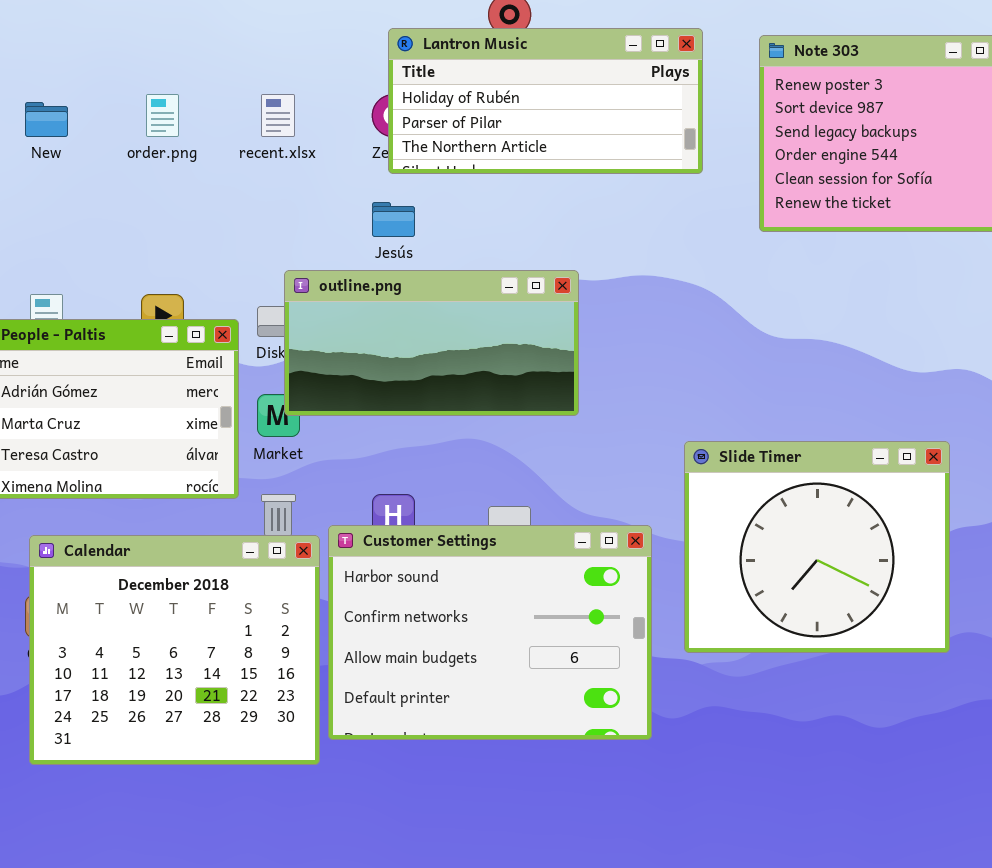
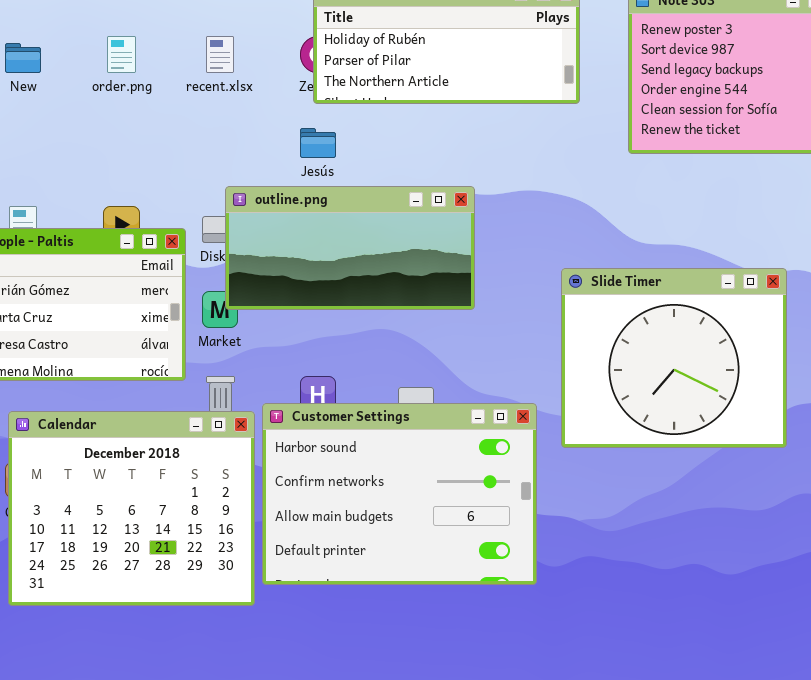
Slide Timer: [684,441,950,653] -> [561,268,787,448], moved

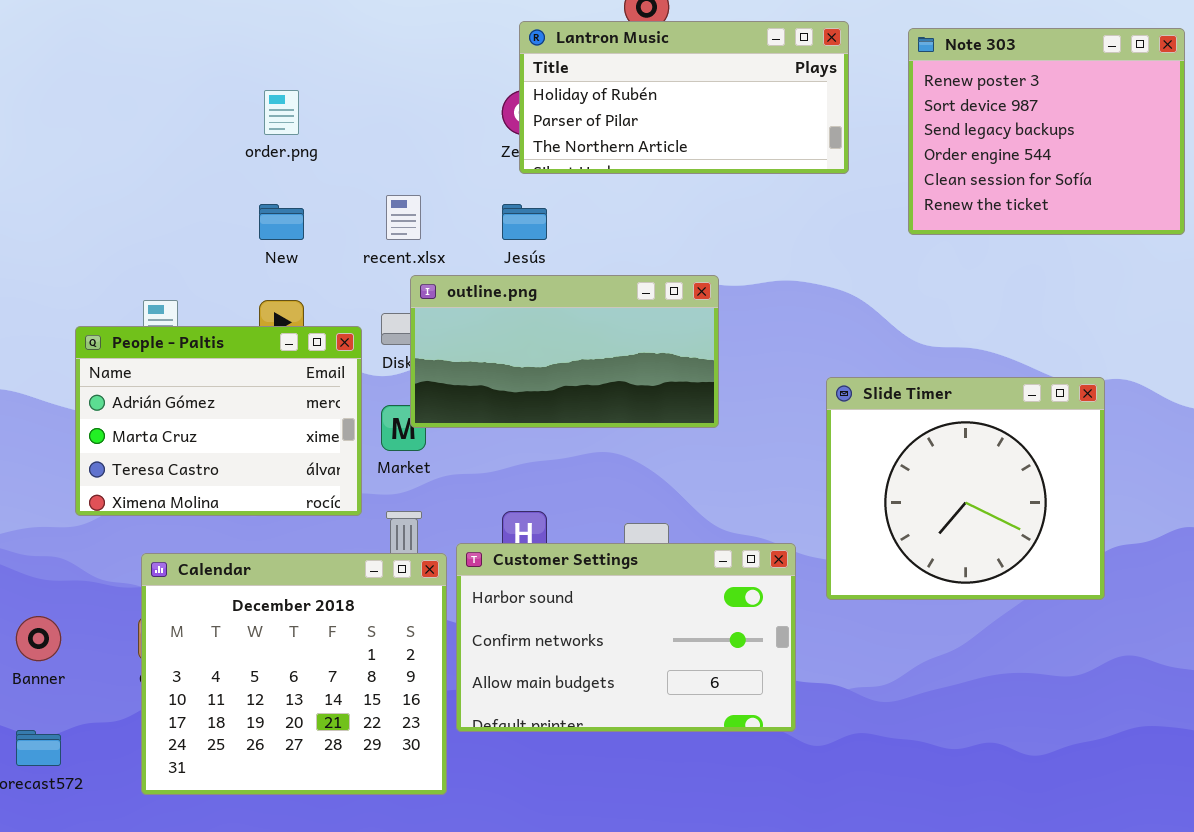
recent.xlsx: [206,36,234,73] -> [386,195,421,240], moved
New: [5,43,41,73] -> [259,204,304,240], moved
Customer Settings: [262,403,537,585] -> [456,543,796,732], resized

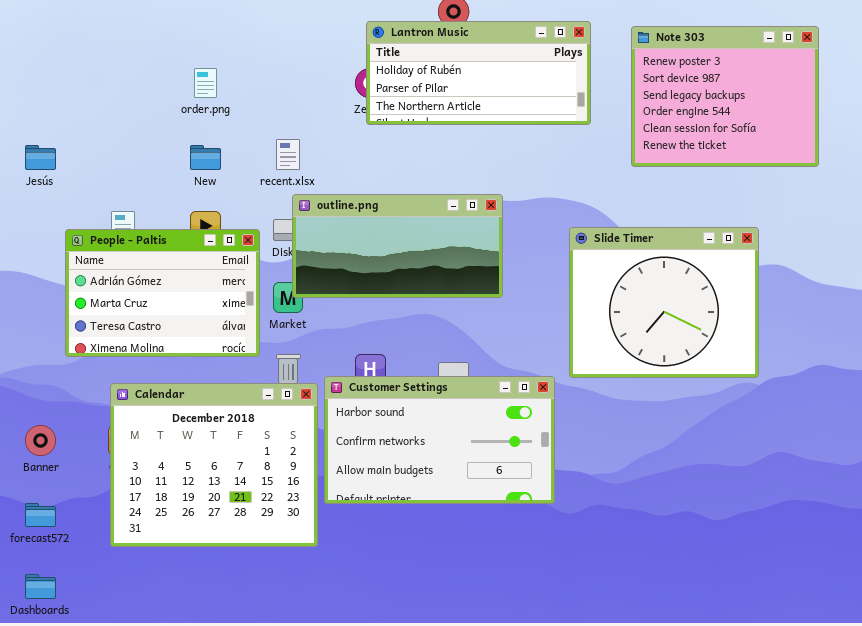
Jesús: [502,204,547,240] -> [25,145,56,170], moved
Slide Timer: [826,377,1105,600] -> [569,227,759,378], moved

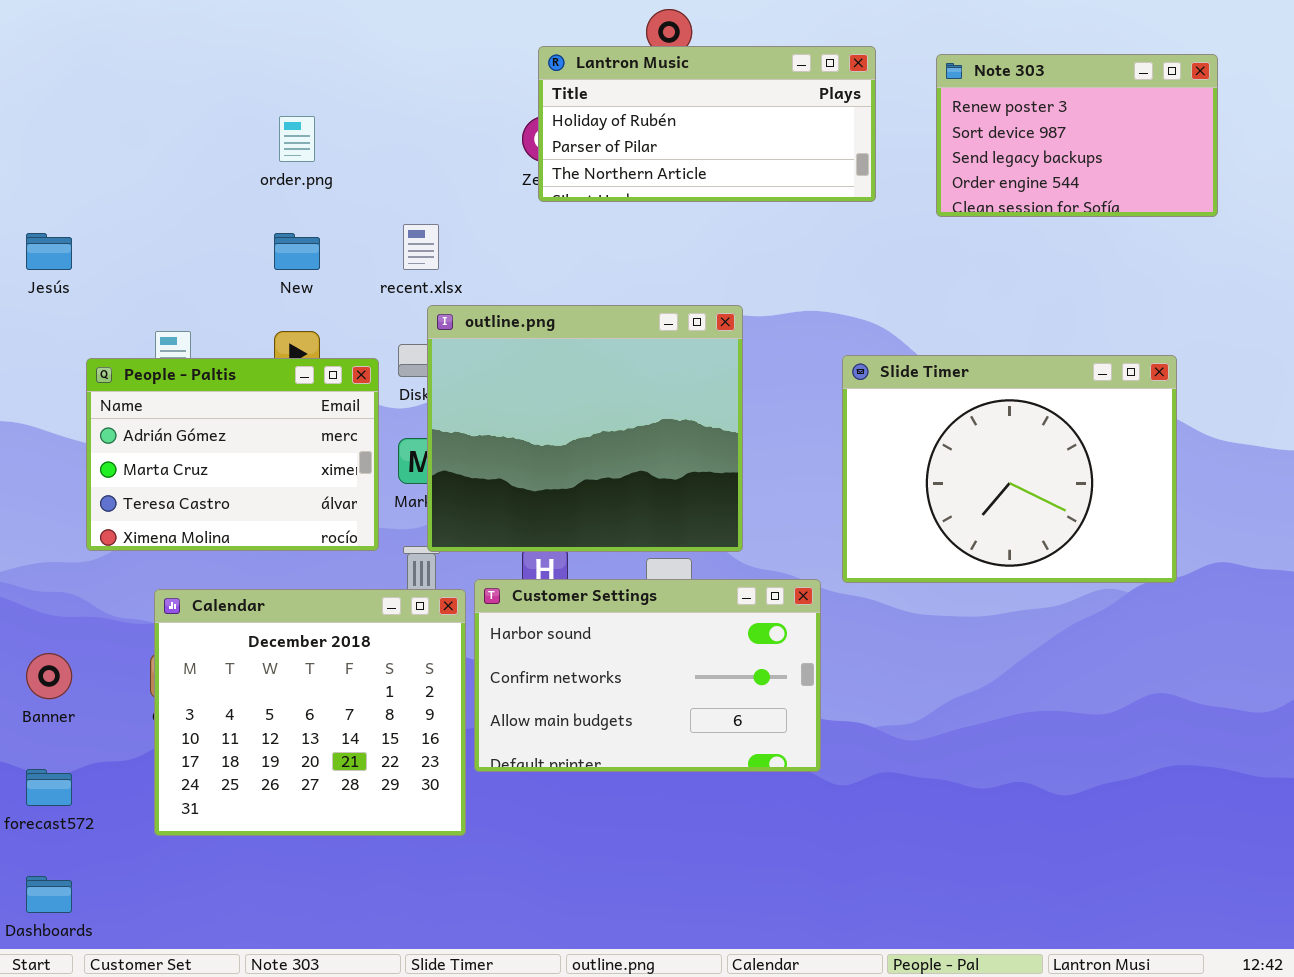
Note 303: [631,26,819,167] -> [936,54,1218,217], resized
outline.png: [292,194,503,298] -> [427,305,743,552], resized
Slide Timer: [569,227,759,378] -> [842,355,1177,583], resized

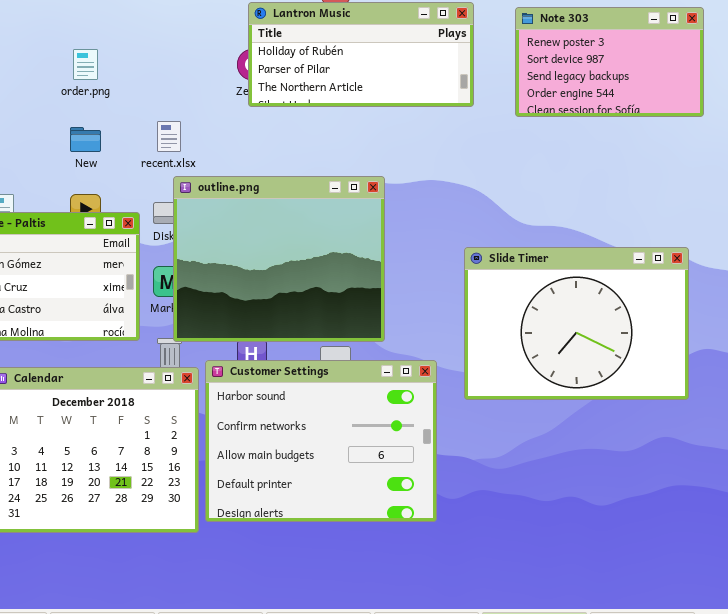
Slide Timer: [842,355,1177,583] -> [464,247,689,400], moved
Customer Settings: [474,579,821,772] -> [205,360,437,522], resized

